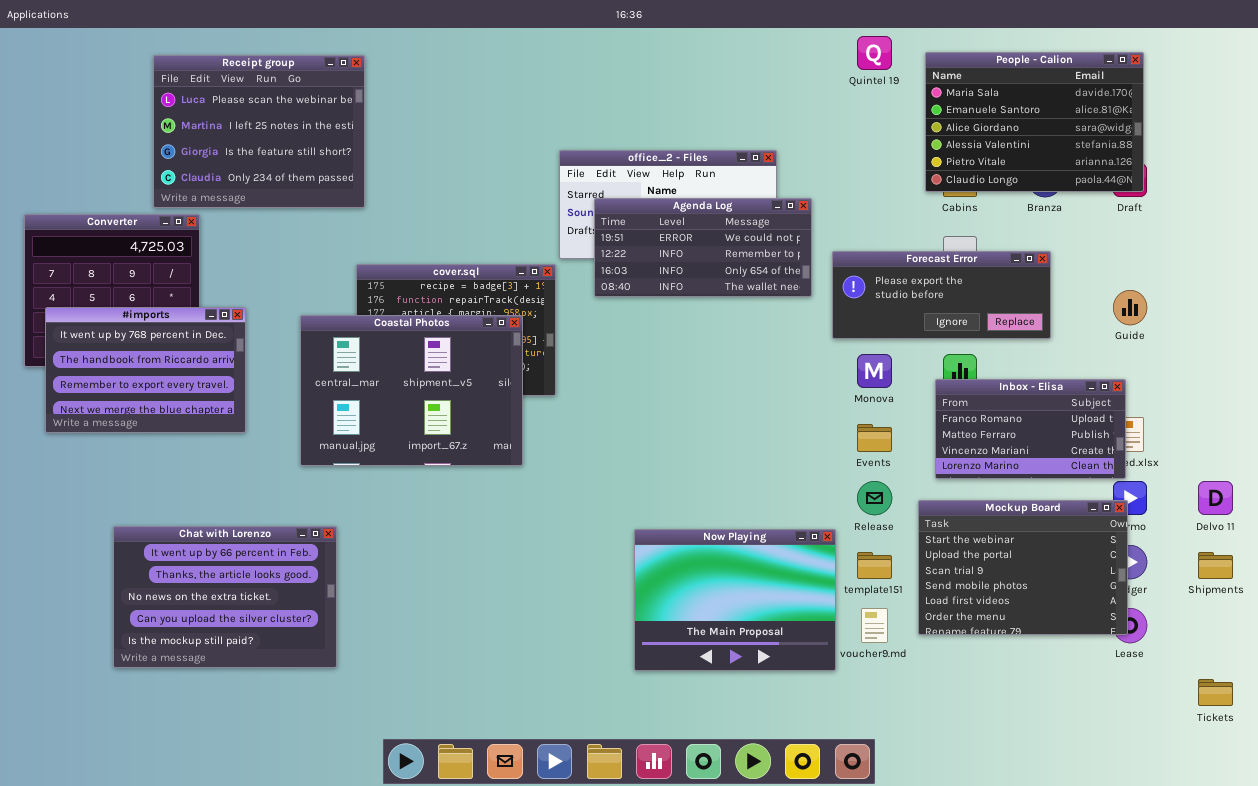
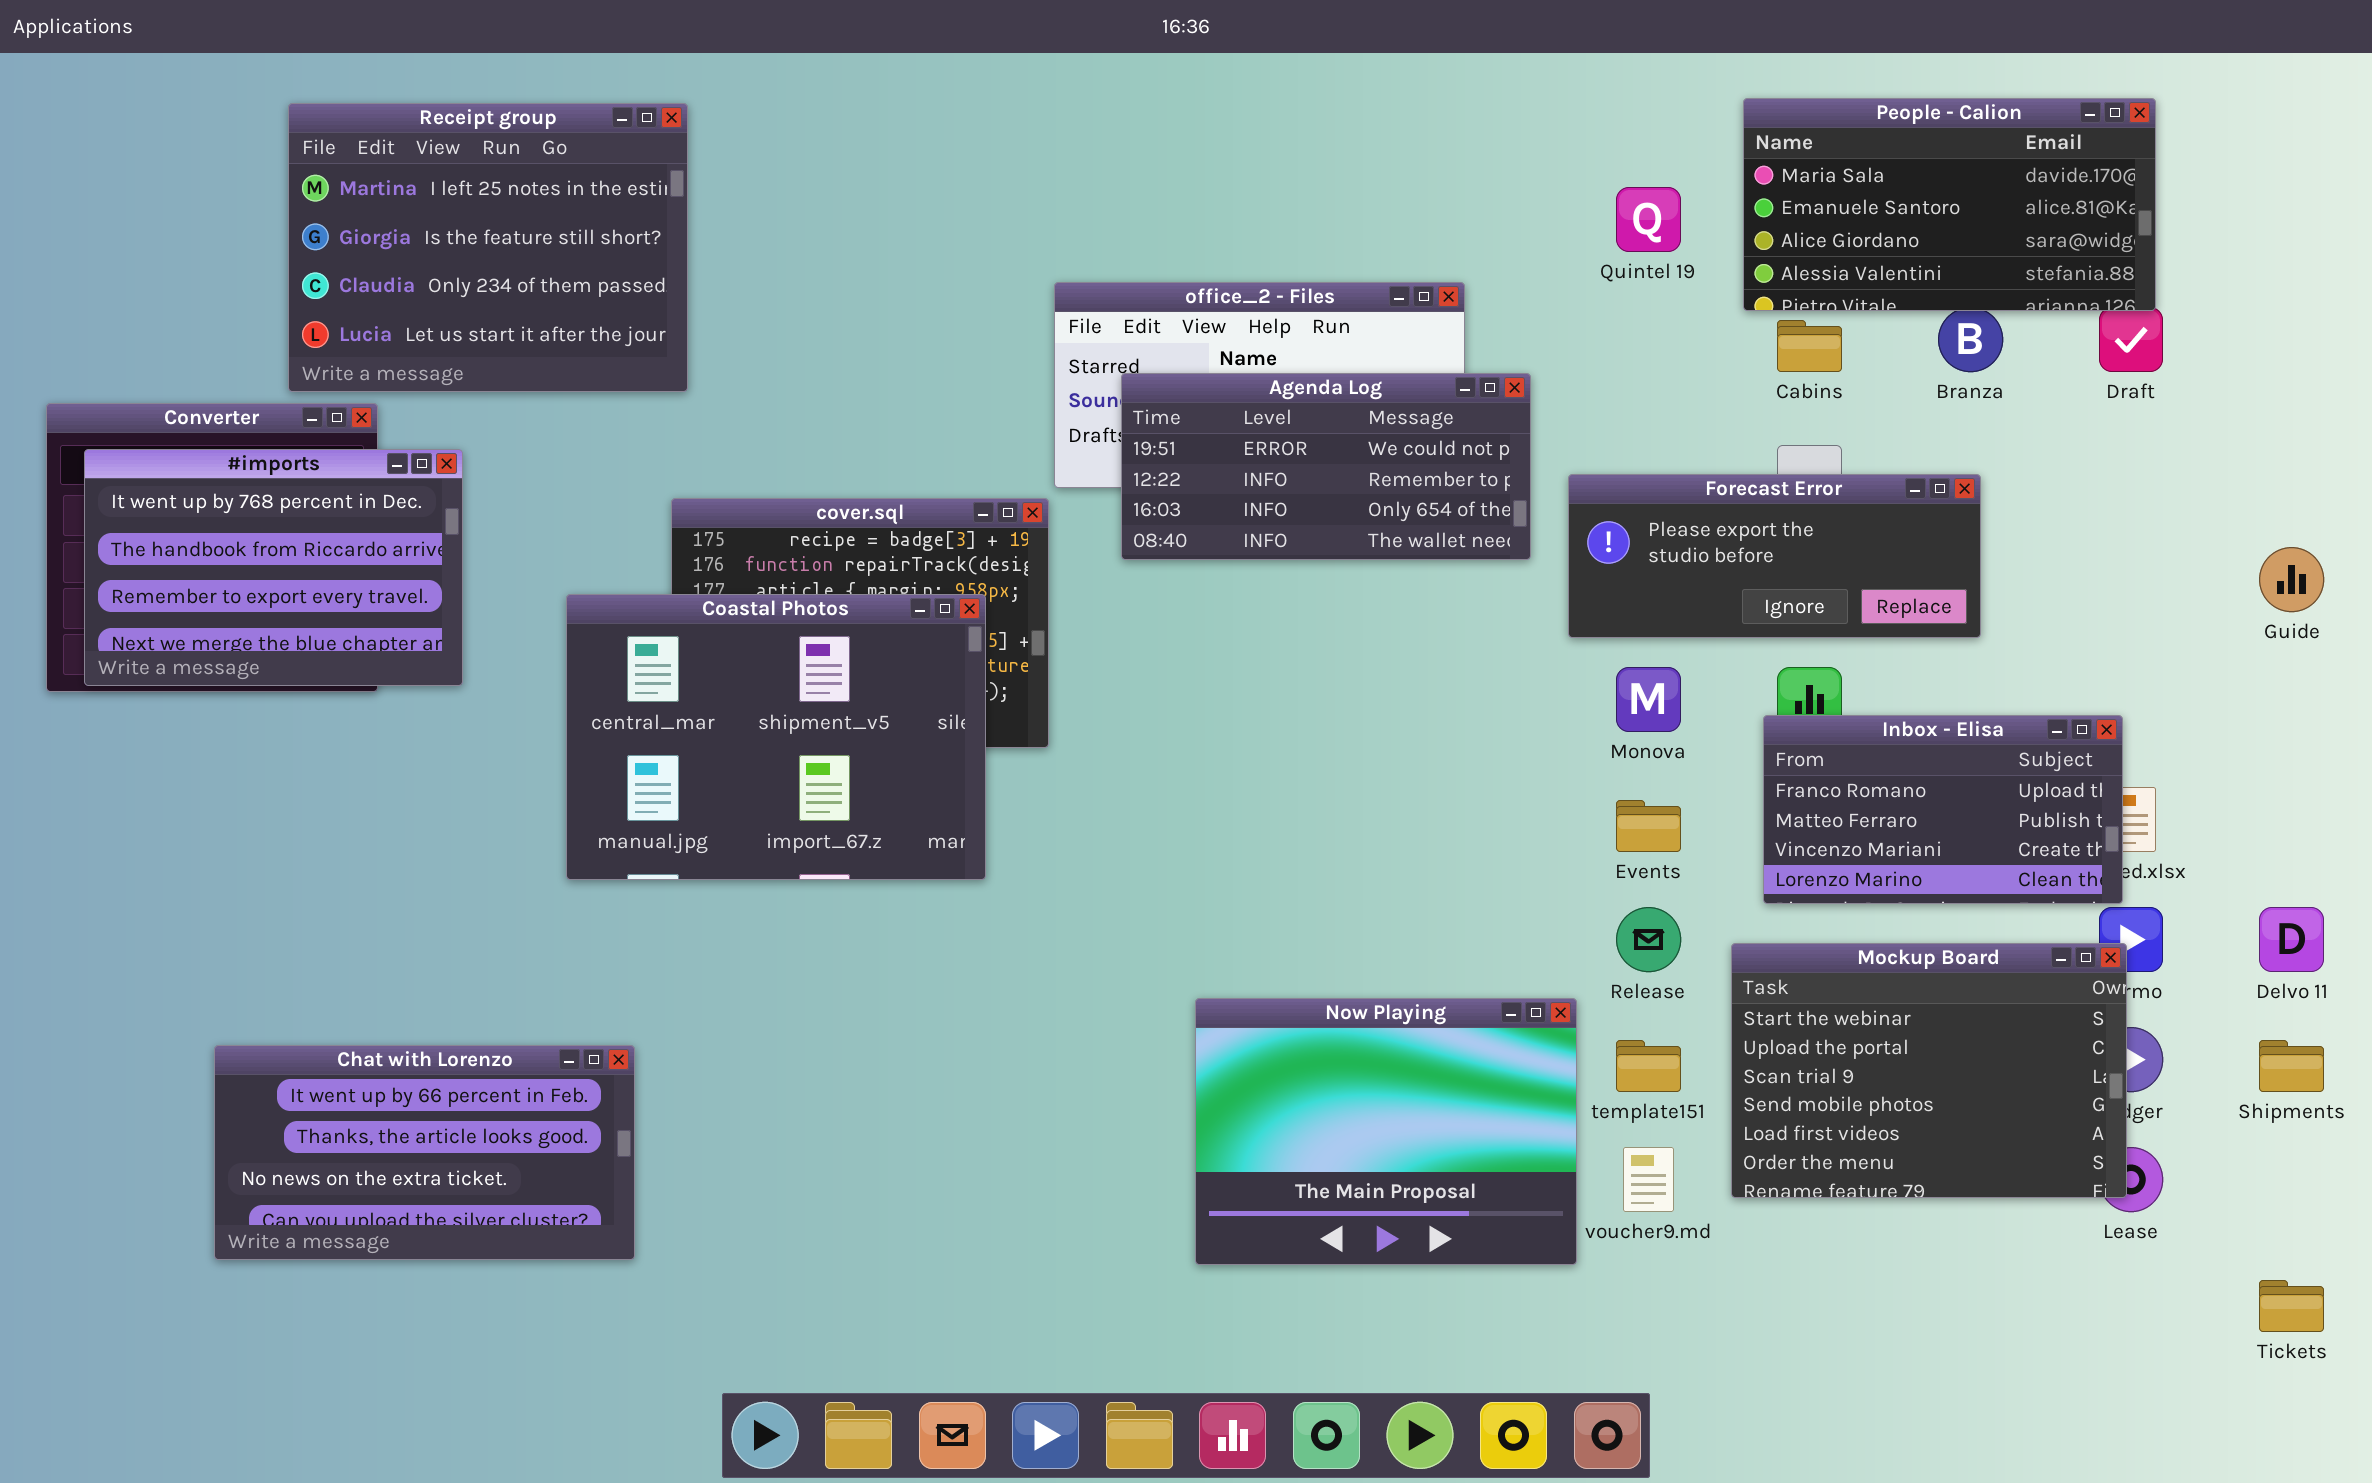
Quintel 19: [857,36,892,70] -> [1616,187,1681,252], moved
People - Calion: [925,52,1144,192] -> [1743,98,2156,311], resized
Receipt group: [153,55,365,208] -> [288,103,688,392], scrolled down 1 row
Guide: [1113,290,1147,325] -> [2259,547,2324,612], moved
#imports: [45,307,246,433] -> [84,449,463,686], moved
Chat with Lorenzo: [113,526,337,668] -> [214,1045,635,1260], resized

